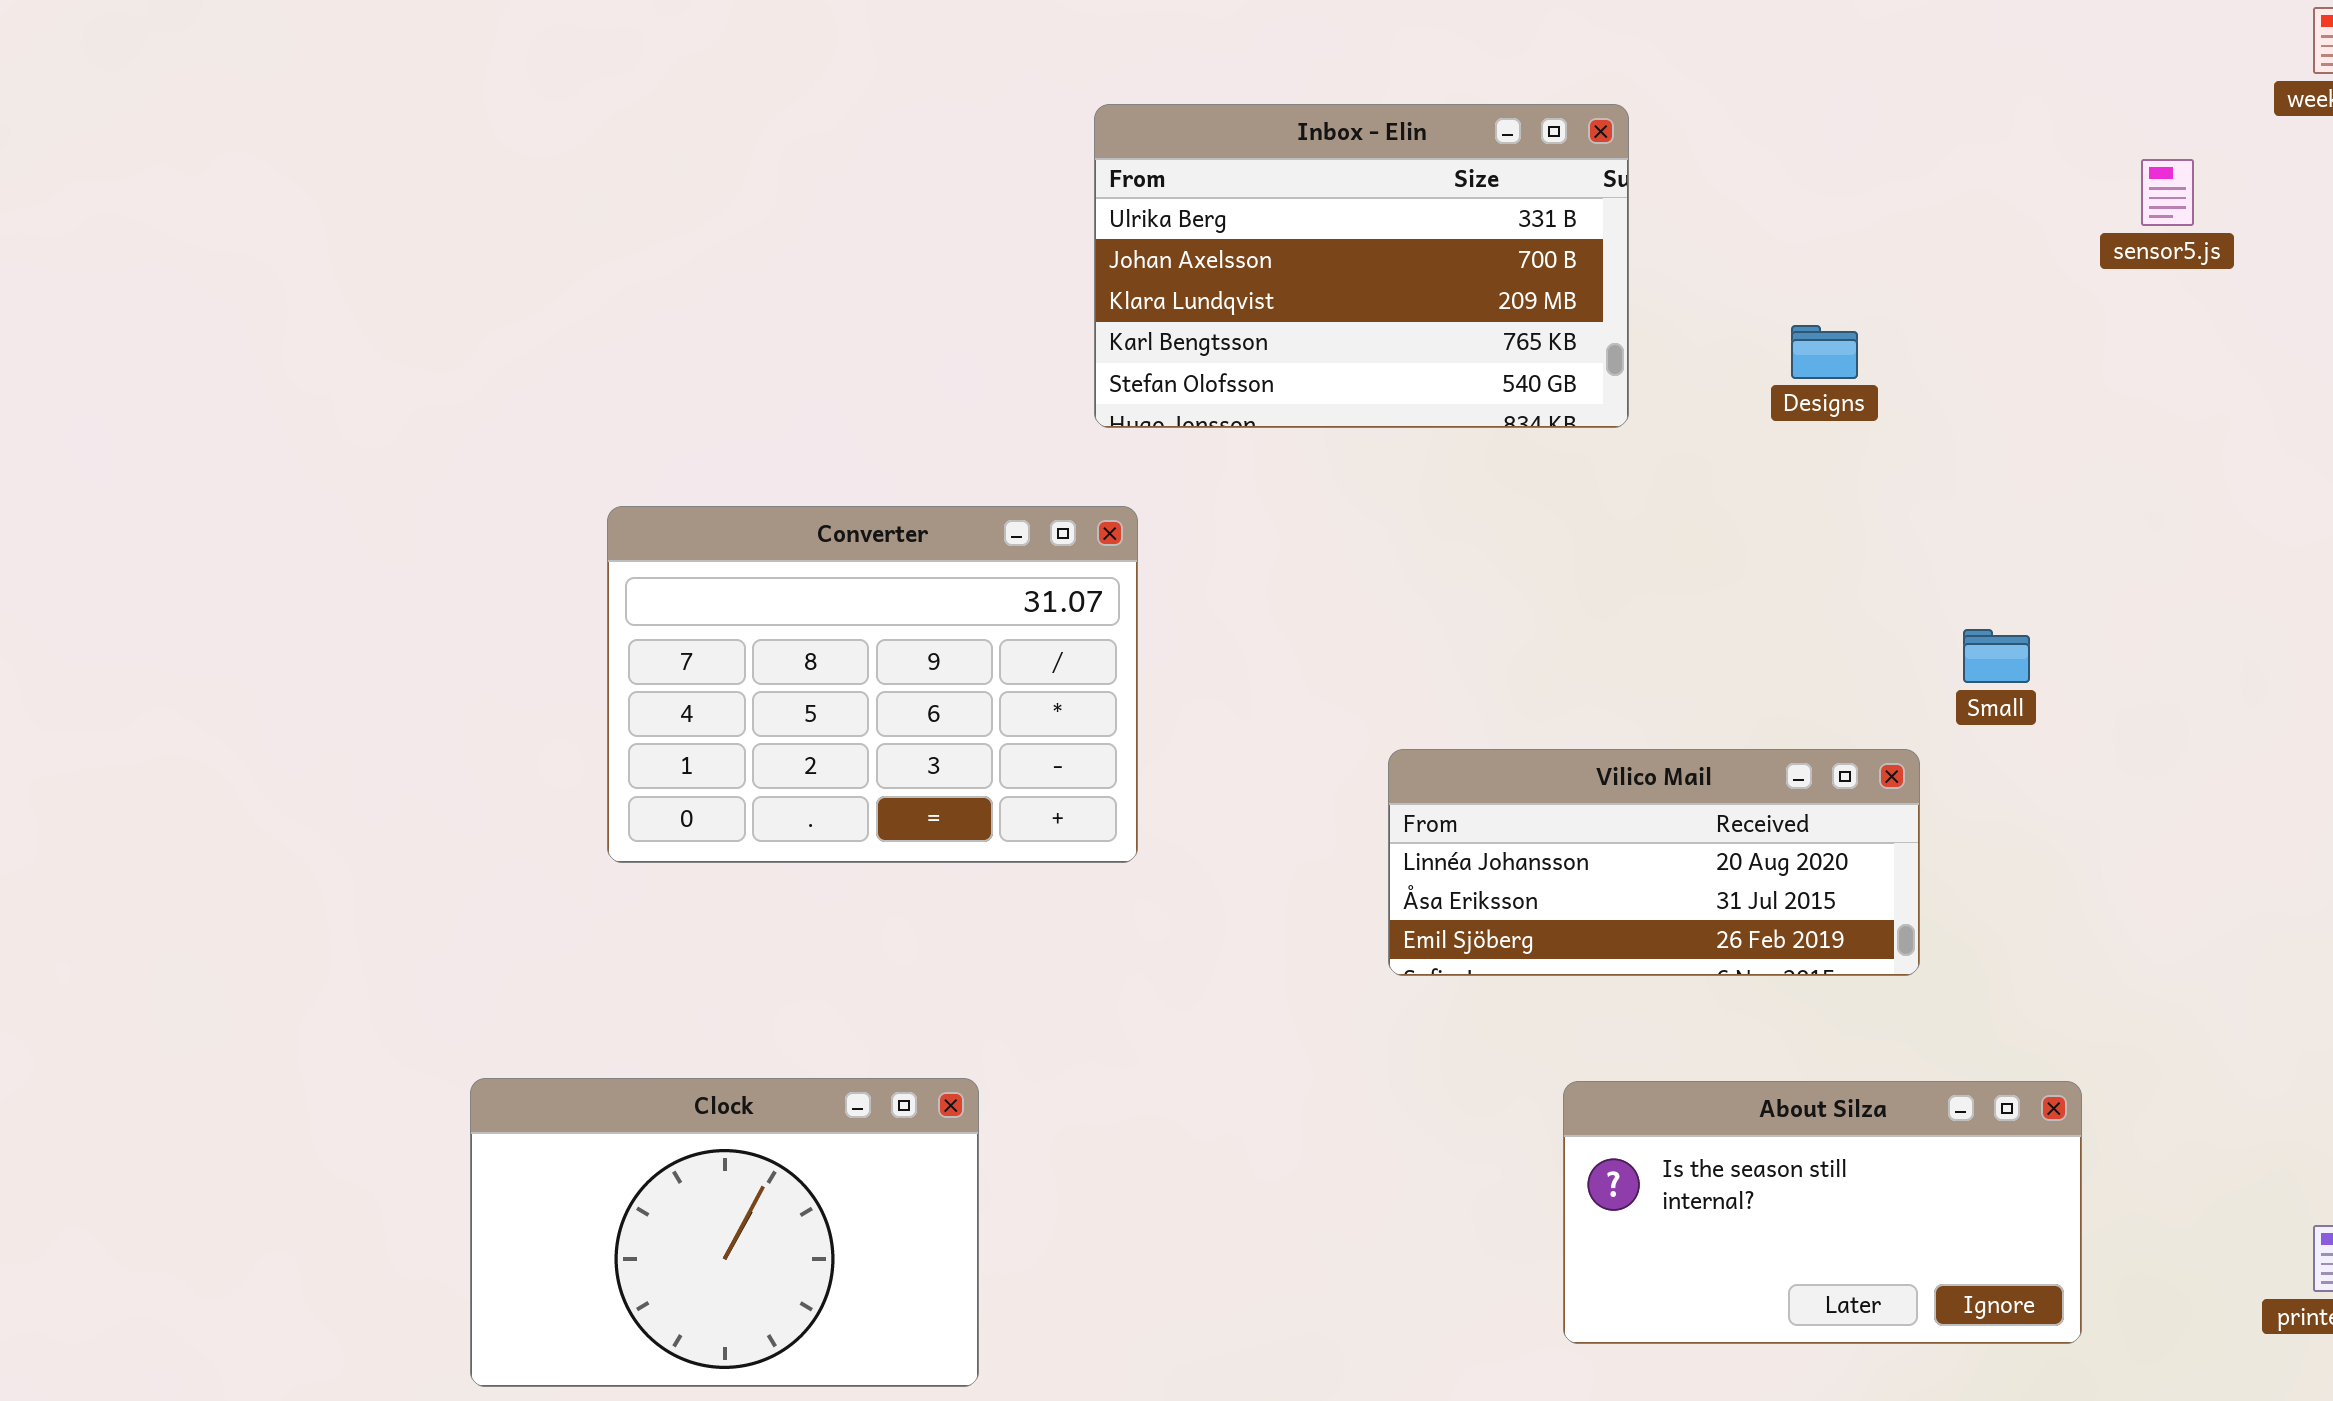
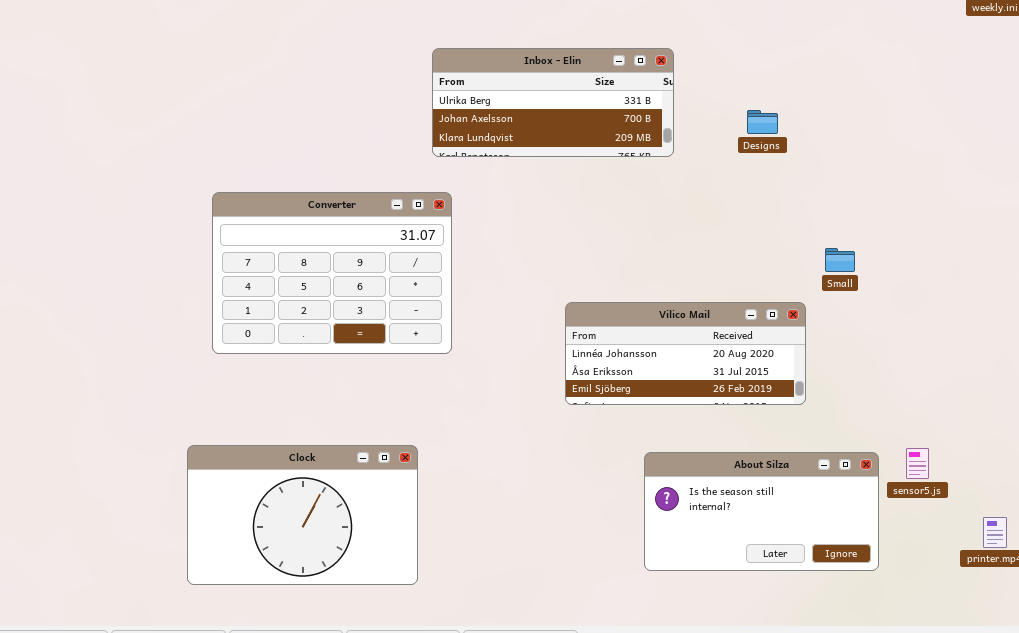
Inbox - Elin: [1094,104,1629,428] -> [432,48,674,157], resized
sensor5.js: [2141,159,2194,226] -> [906,448,929,479], moved
Clock: [470,1078,979,1387] -> [187,445,418,585], moved

